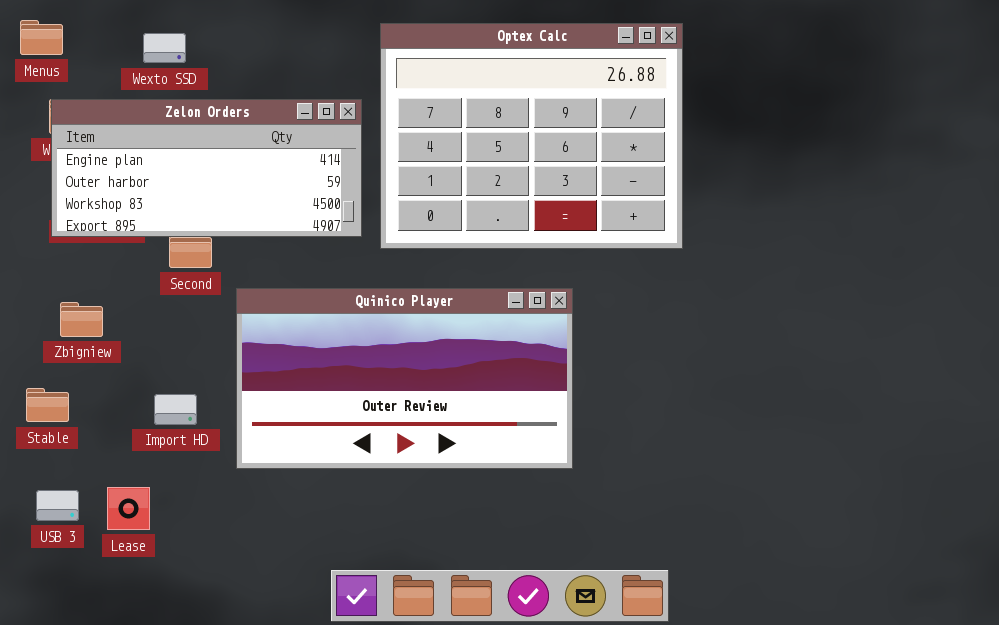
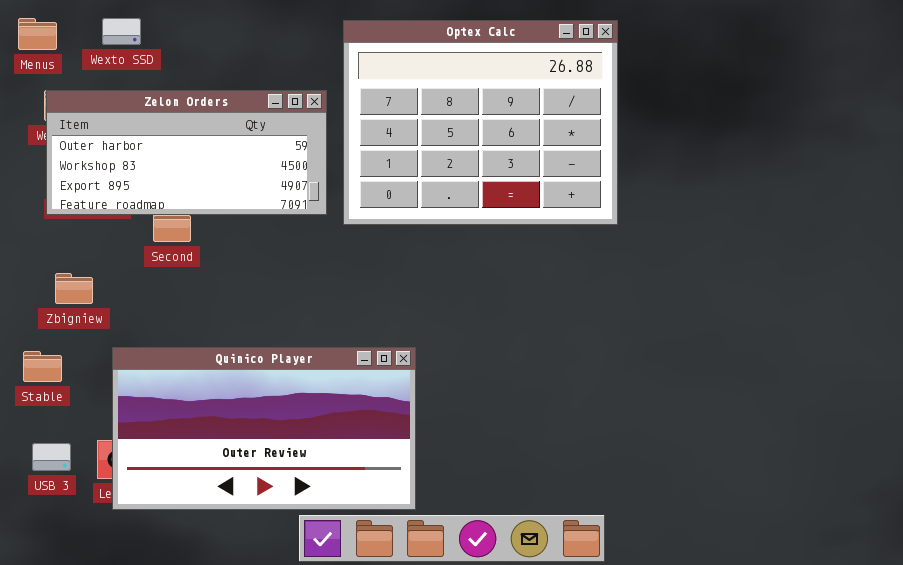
Wexto SSD: [143,33,186,63] -> [102,18,141,45], moved
Zelon Orders: [51,99,362,237] -> [46,90,327,215], scrolled down 1 row
Quinico Player: [236,288,573,469] -> [112,347,416,510], moved

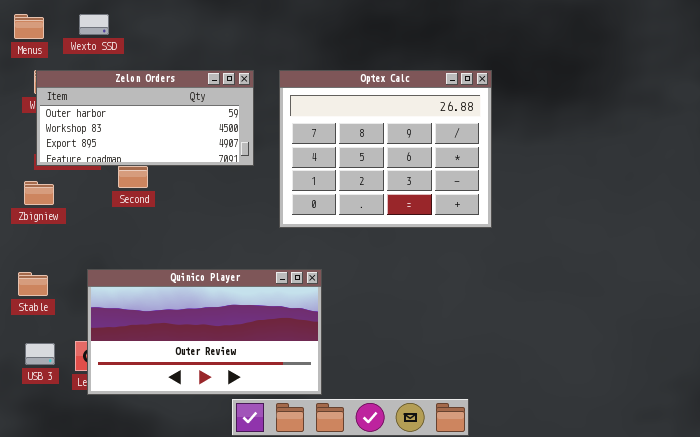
Optex Calc: [343,20,618,225] -> [279,70,492,228], moved
Zbigniew: [55,273,93,304] -> [24,181,54,205], moved

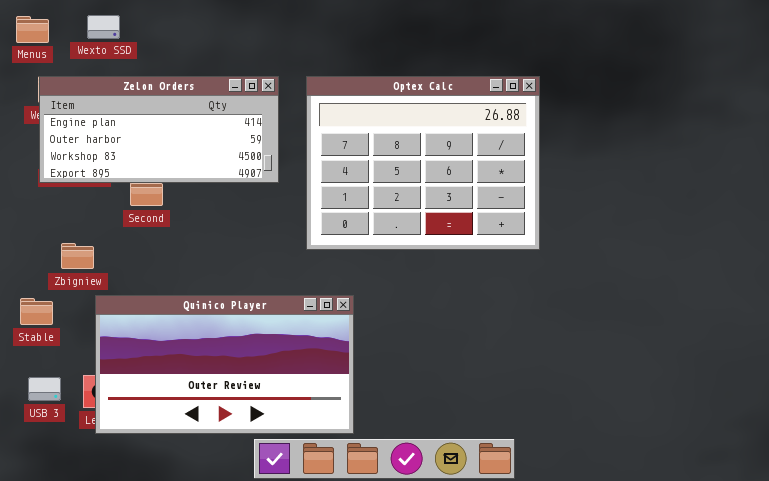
Zelon Orders: [36,70,254,166] -> [39,76,279,183], scrolled up 1 row
Zbigniew: [24,181,54,205] -> [61,243,94,269], moved

